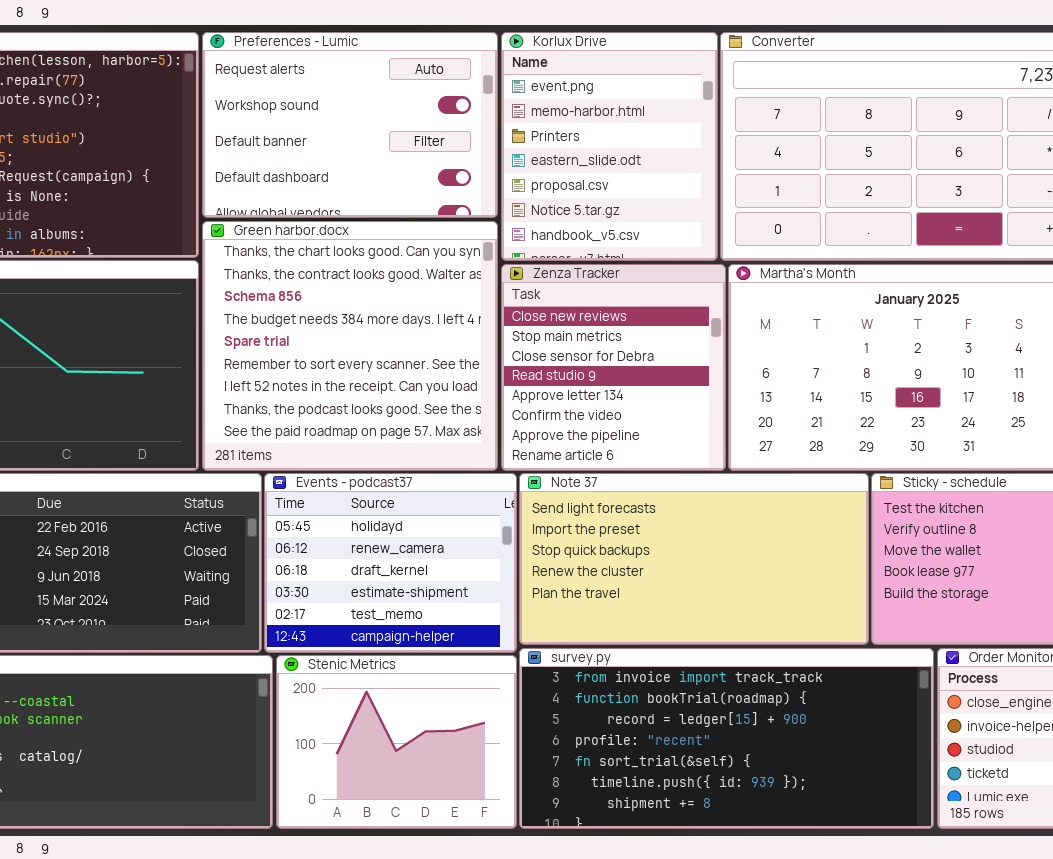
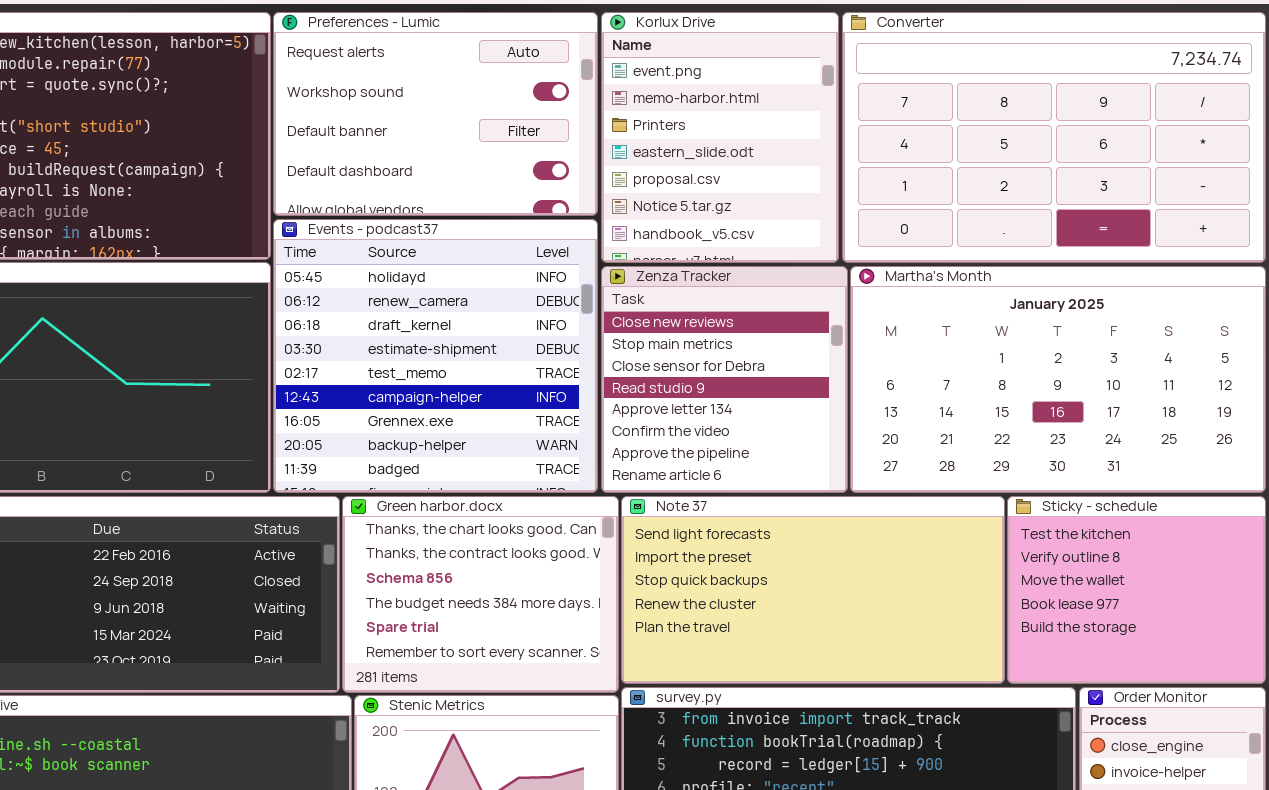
Green harbor.docx: [202,221,498,471] -> [342,496,619,693], moved, resized
Events - podcast37: [264,473,517,653] -> [273,219,598,493], moved, resized

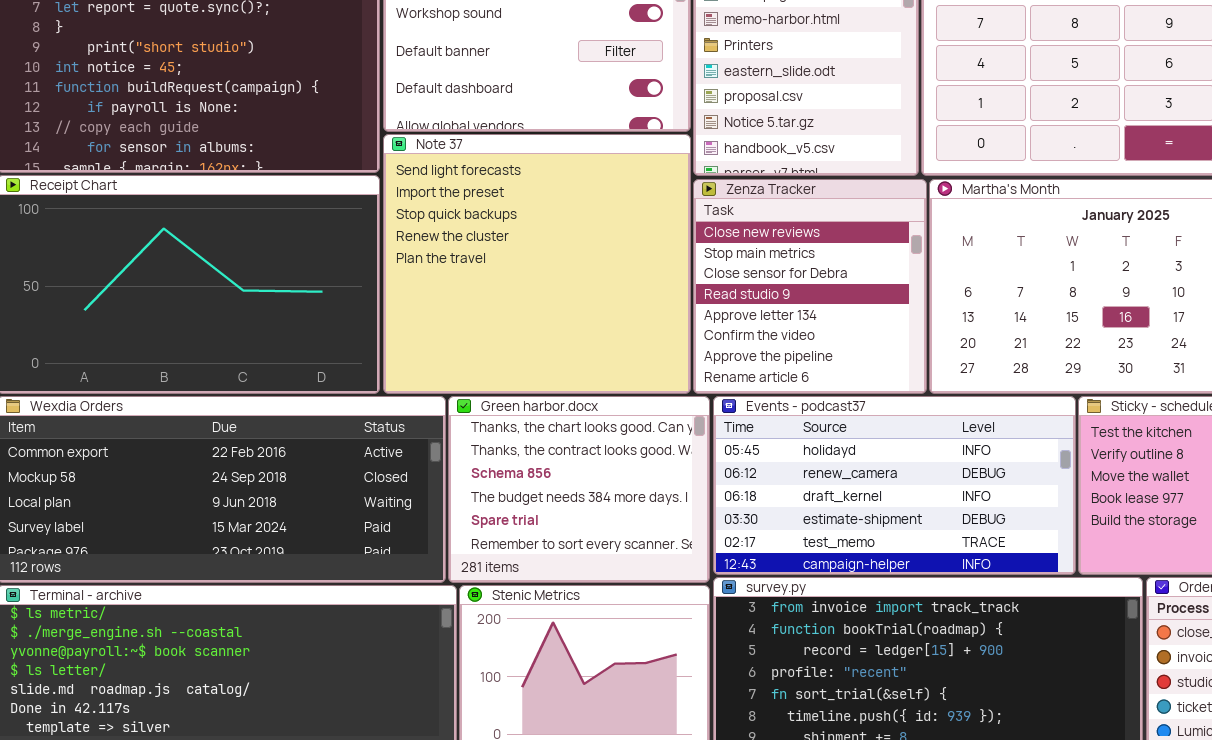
Events - podcast37: [273,219,598,493] -> [713,396,1076,575], moved, resized
Note 37: [621,496,1005,684] -> [383,134,691,394], moved, resized

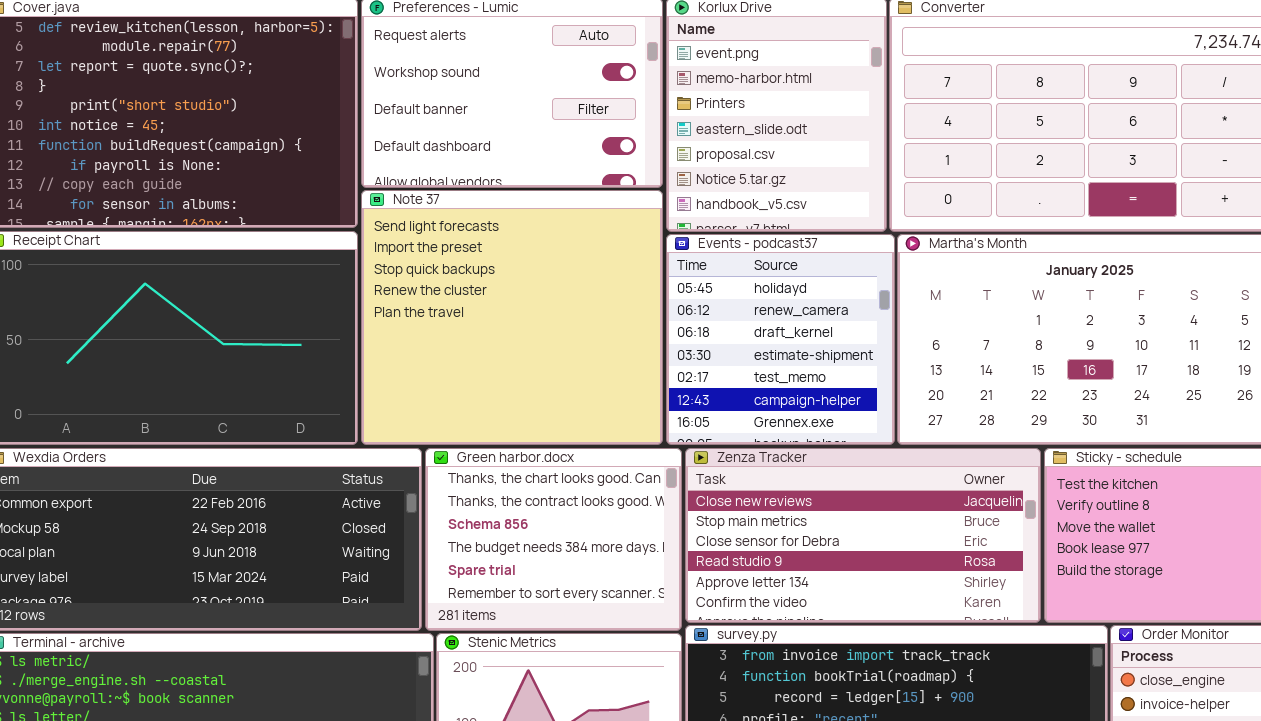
Zenza Tracker: [693,179,927,394] -> [685,448,1041,623], moved, resized
Events - podcast37: [713,396,1076,575] -> [666,234,895,445], moved, resized

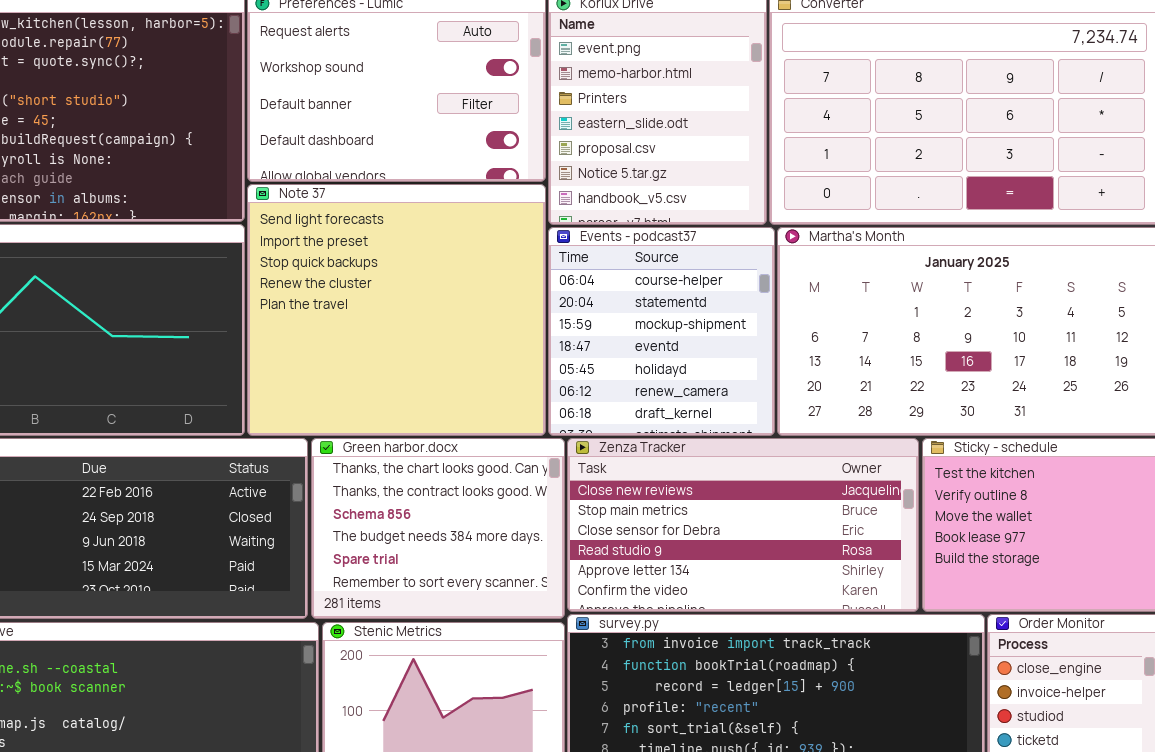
Events - podcast37: [666,234,895,445] -> [548,227,775,436], scrolled up 4 rows

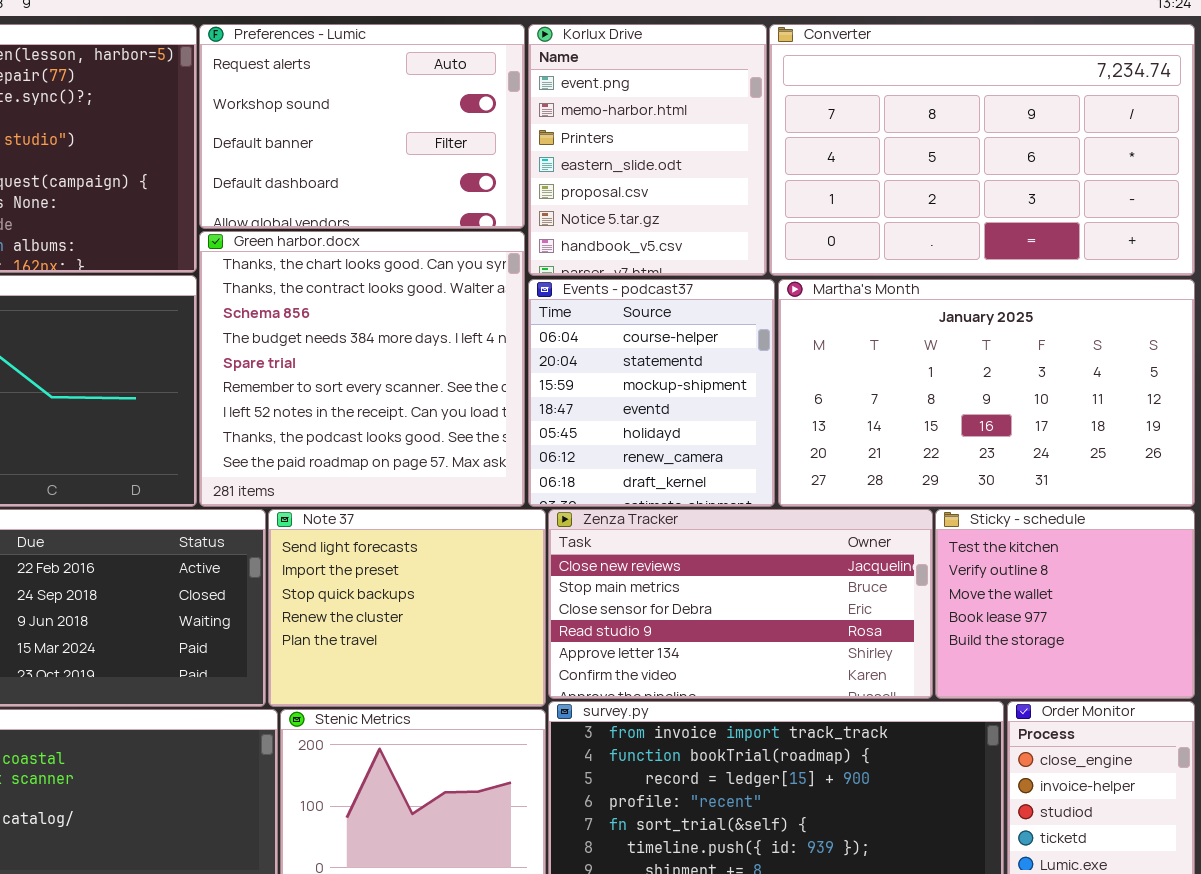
Note 37: [247,184,546,436] -> [268,509,546,707], moved, resized
Green harbor.docx: [311,438,565,619] -> [199,231,525,507], moved, resized

